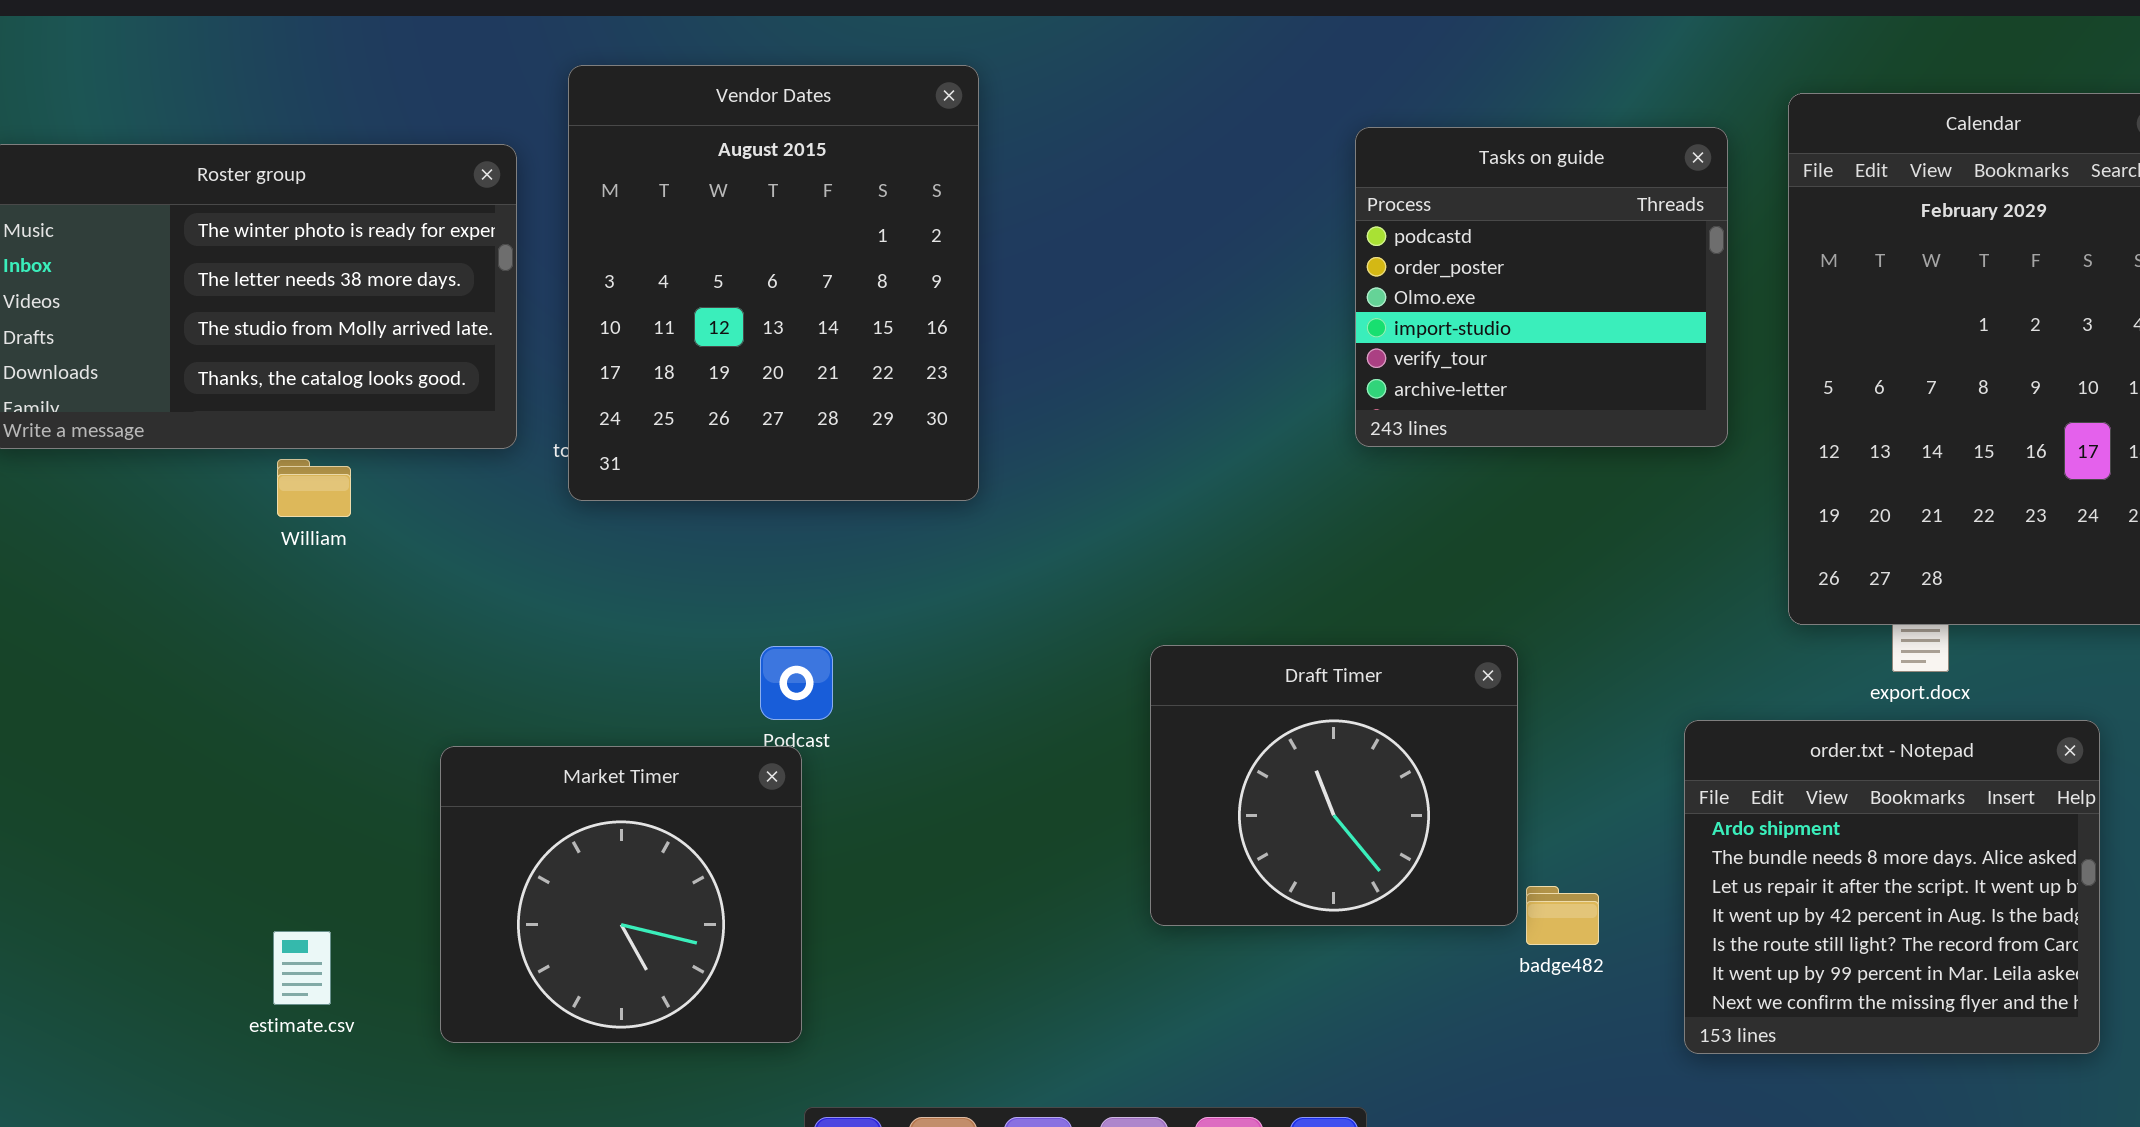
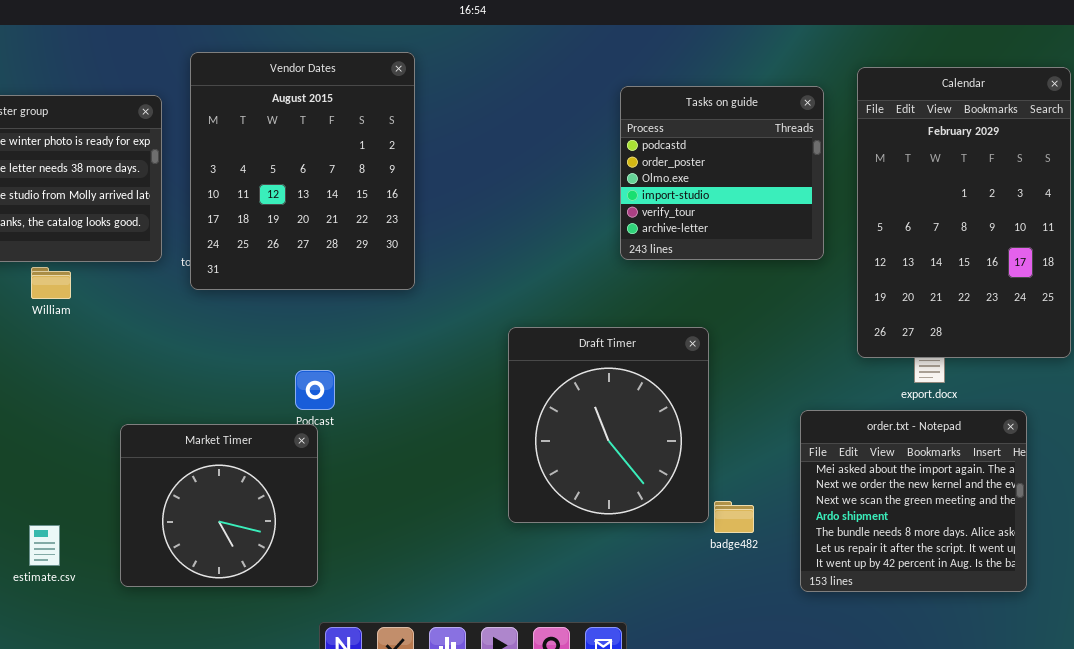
Draft Timer: [1150,645,1518,926] -> [508,327,709,523], resized
order.txt - Notepad: [1684,720,2100,1054] -> [800,410,1027,592], scrolled up 3 rows

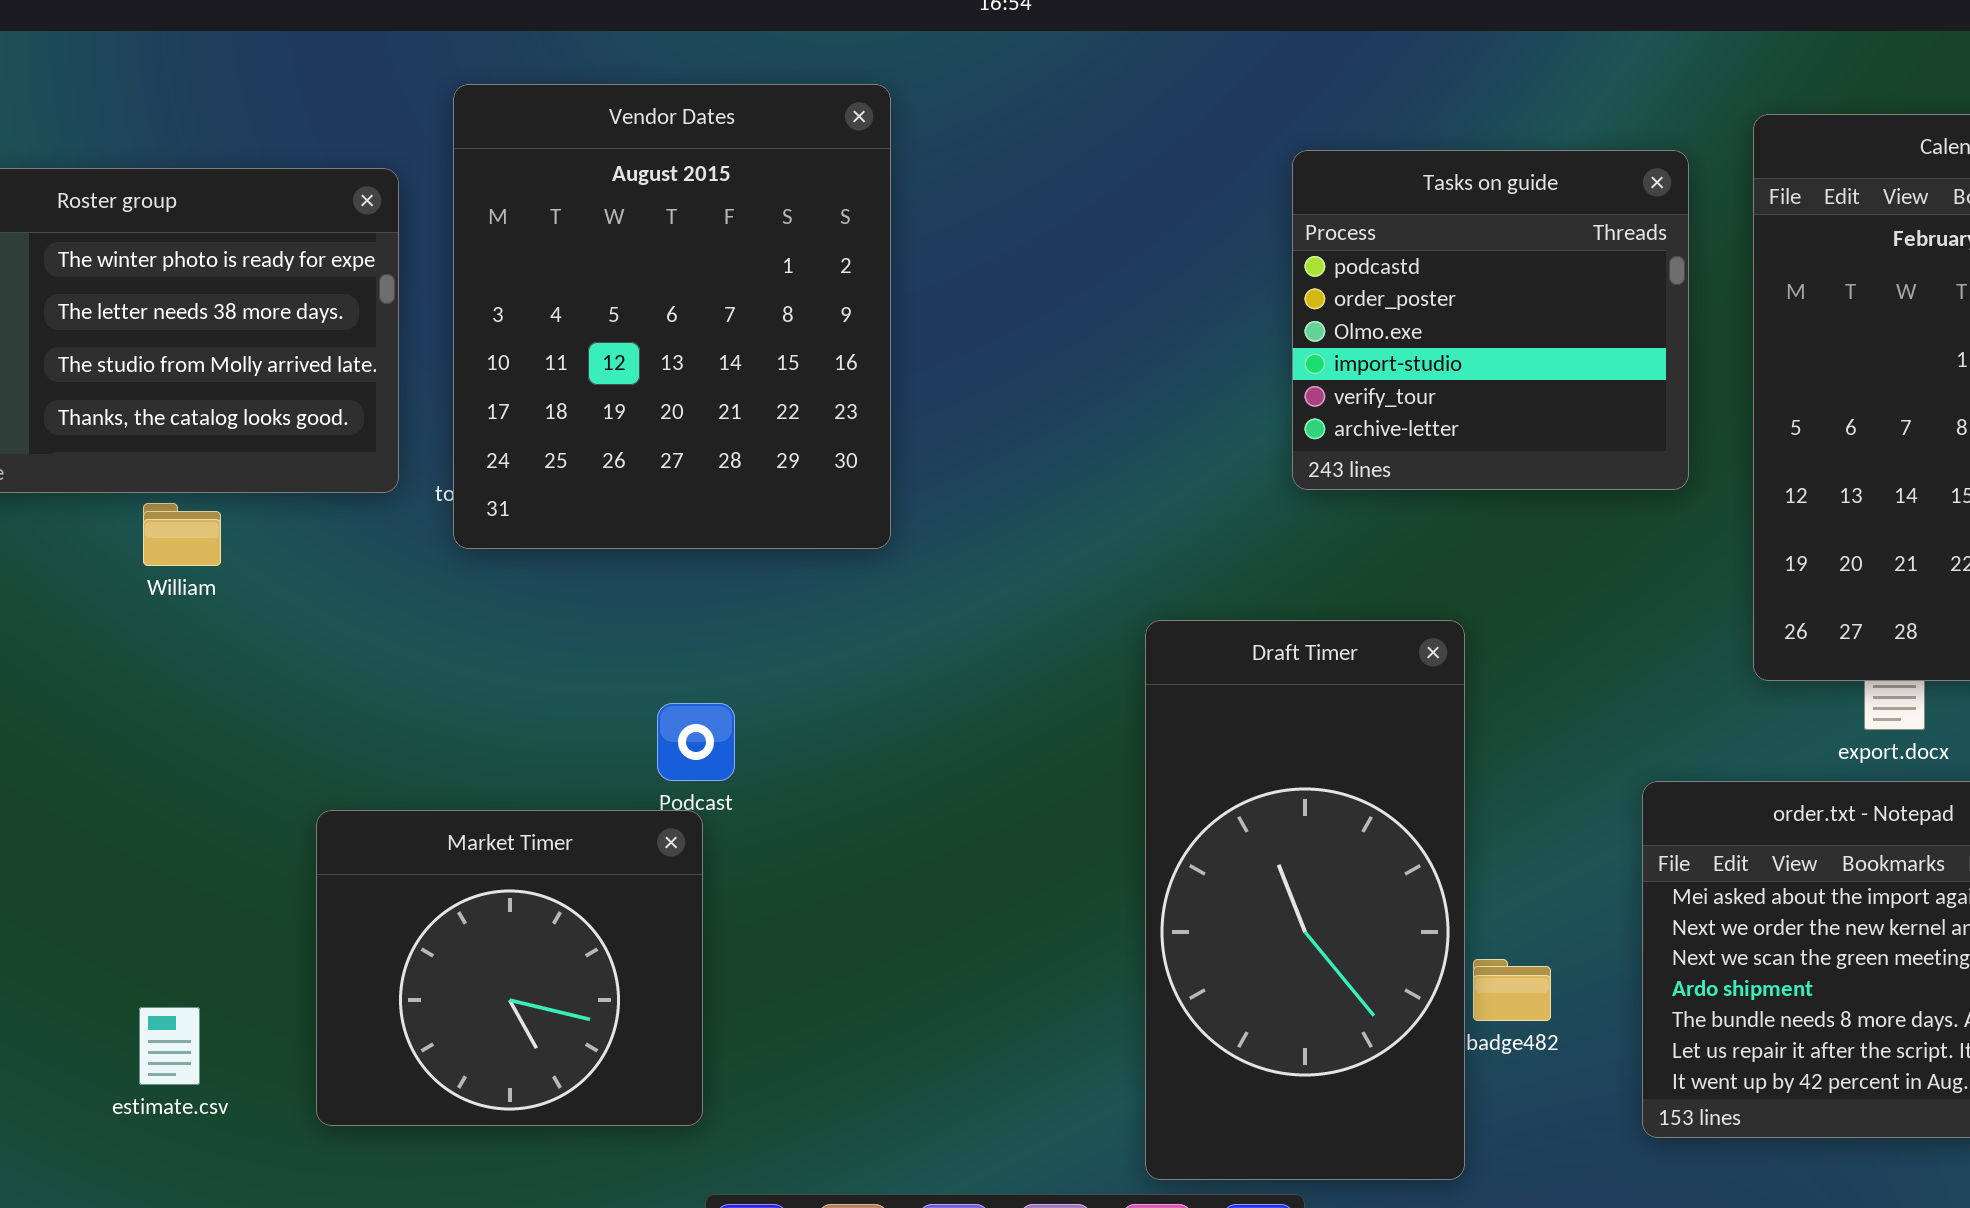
Draft Timer: [508,327,709,523] -> [1145,620,1465,1180], resized

